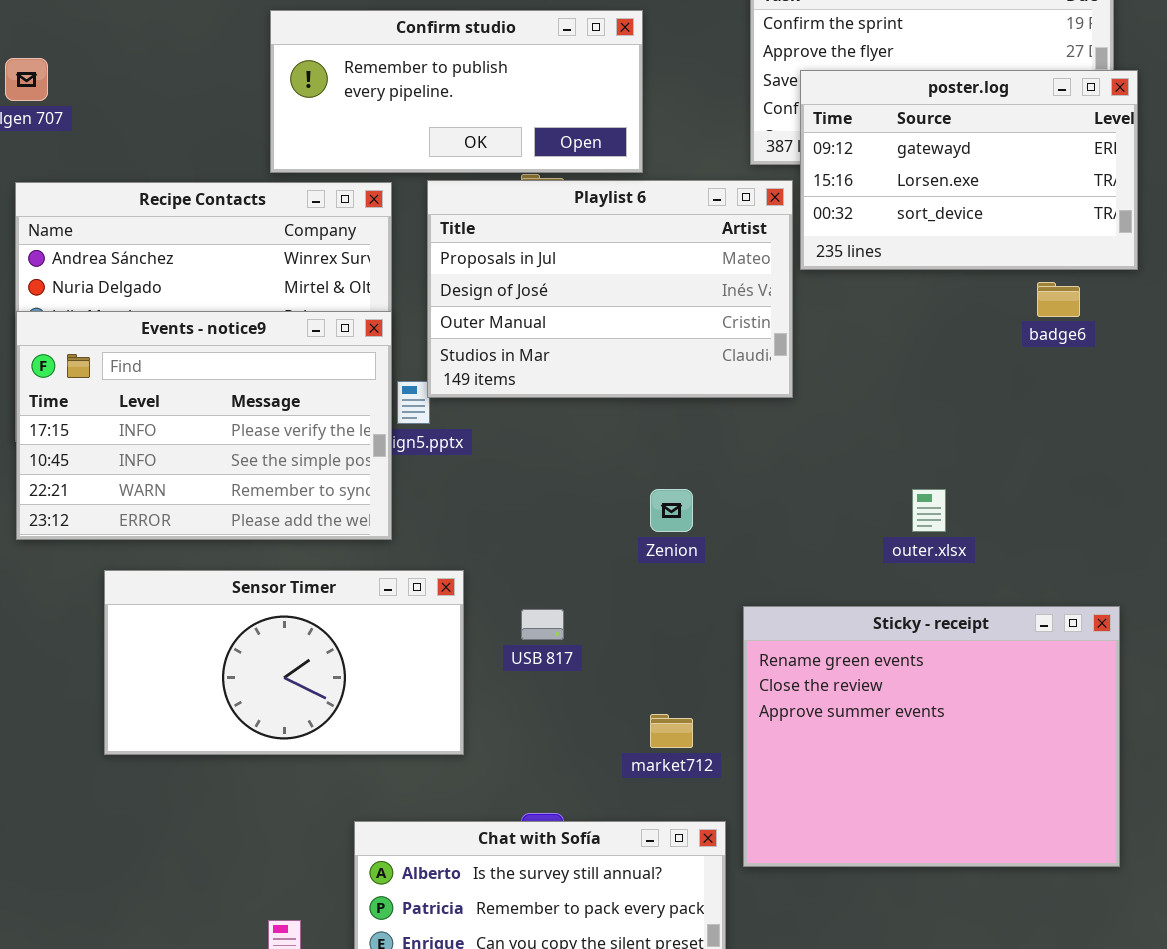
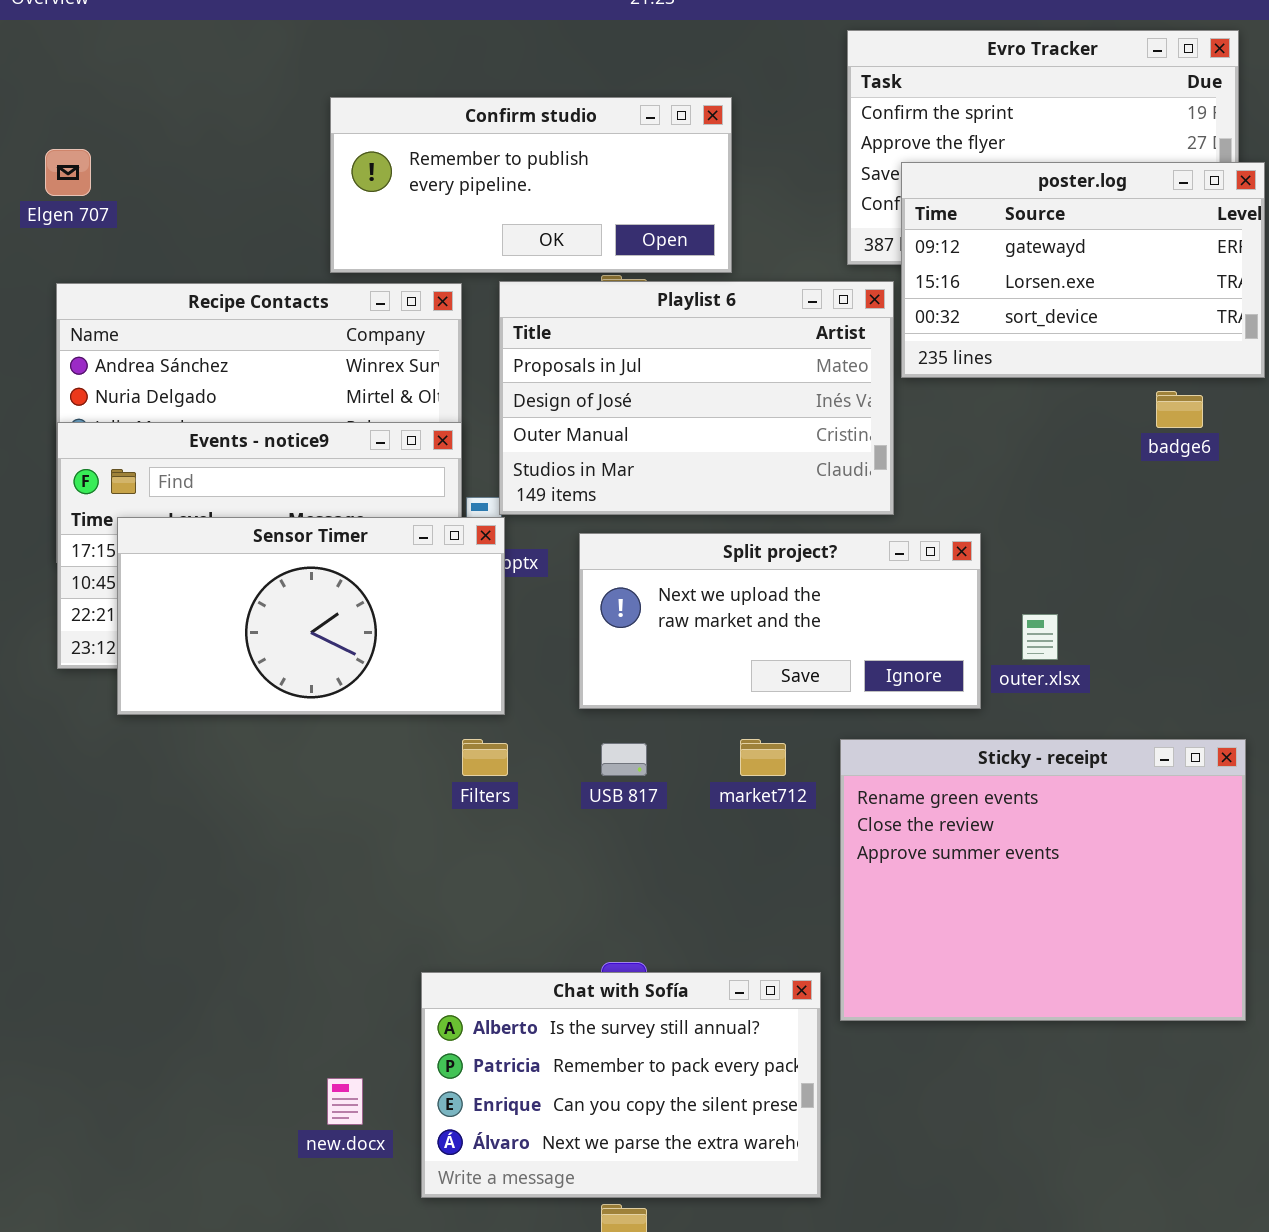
Split project?: none -> [579,533,981,709], opened
Sensor Timer: [104,570,464,755] -> [117,517,505,715], moved
market712: [650,714,693,748] -> [740,739,786,776], moved

